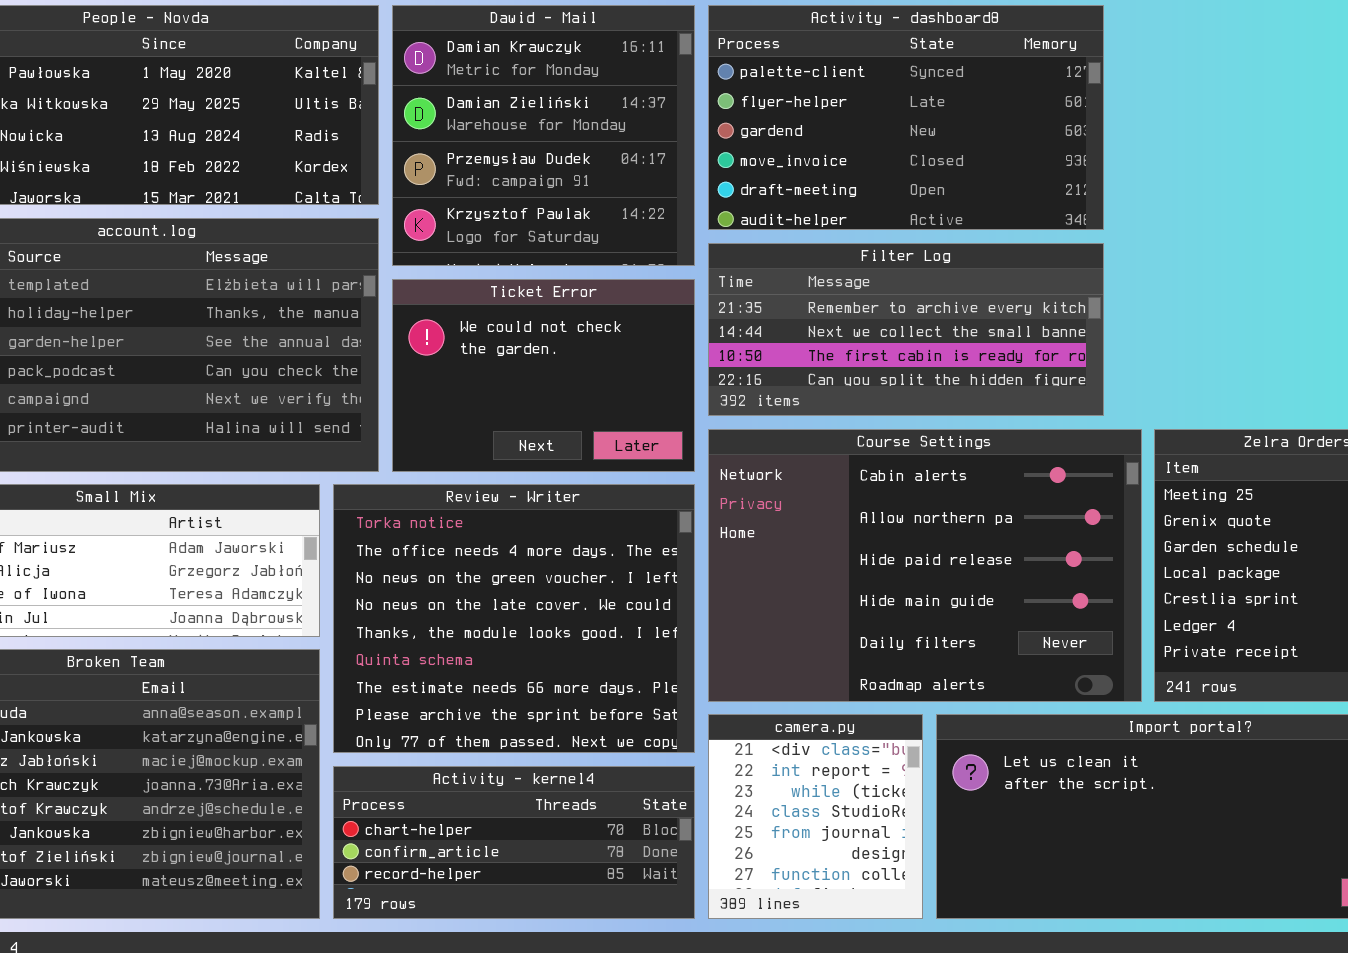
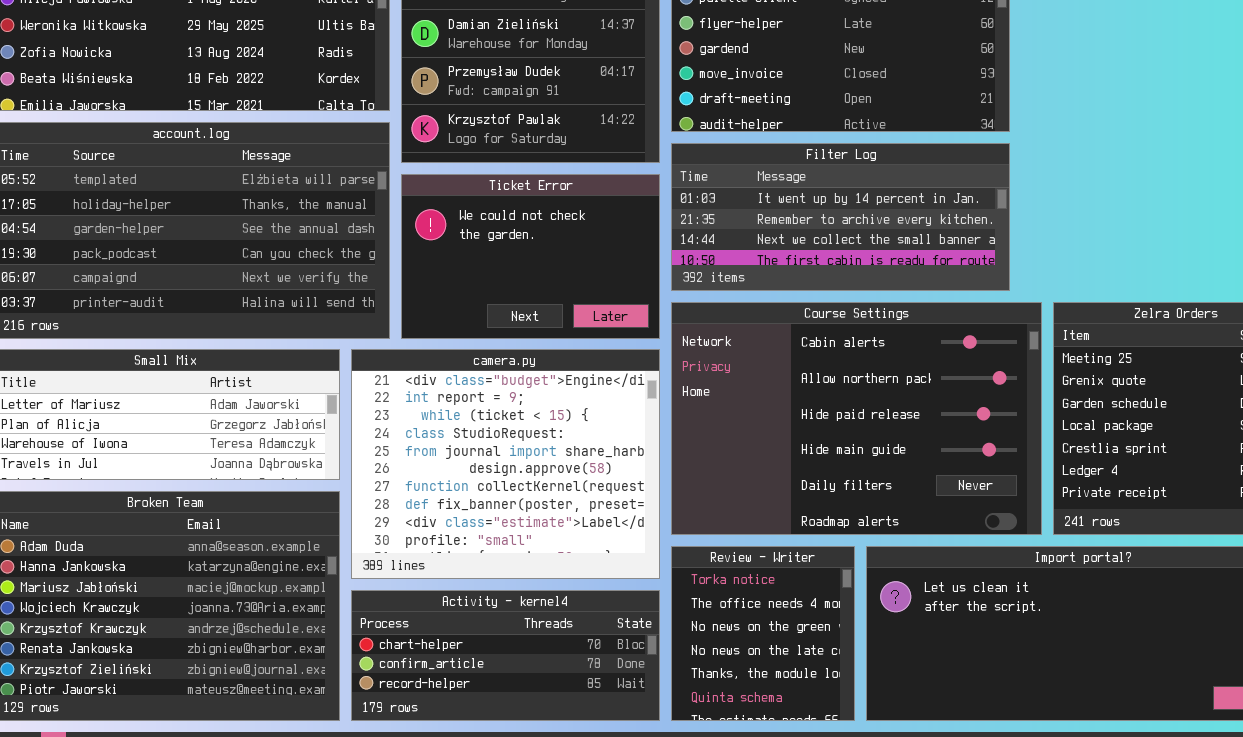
Filter Log: [708,243,1104,416] -> [671,143,1010,291], scrolled up 1 row
Review - Writer: [333,484,695,753] -> [671,546,855,721], moved, resized
camera.py: [708,714,923,919] -> [351,349,660,579], moved, resized

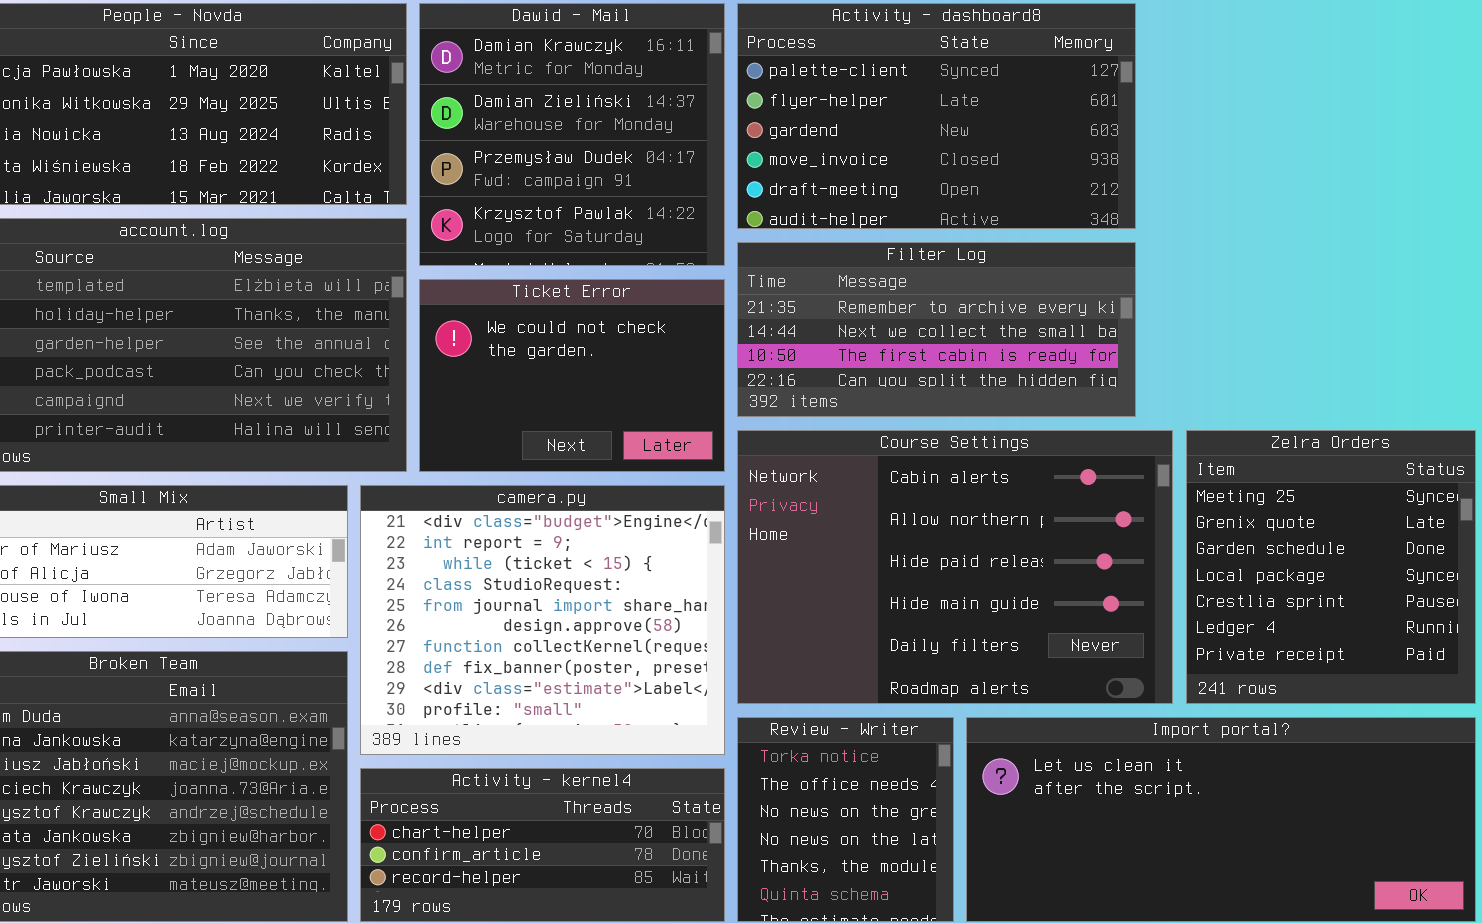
Filter Log: [671,143,1010,291] -> [737,242,1136,417], scrolled down 1 row

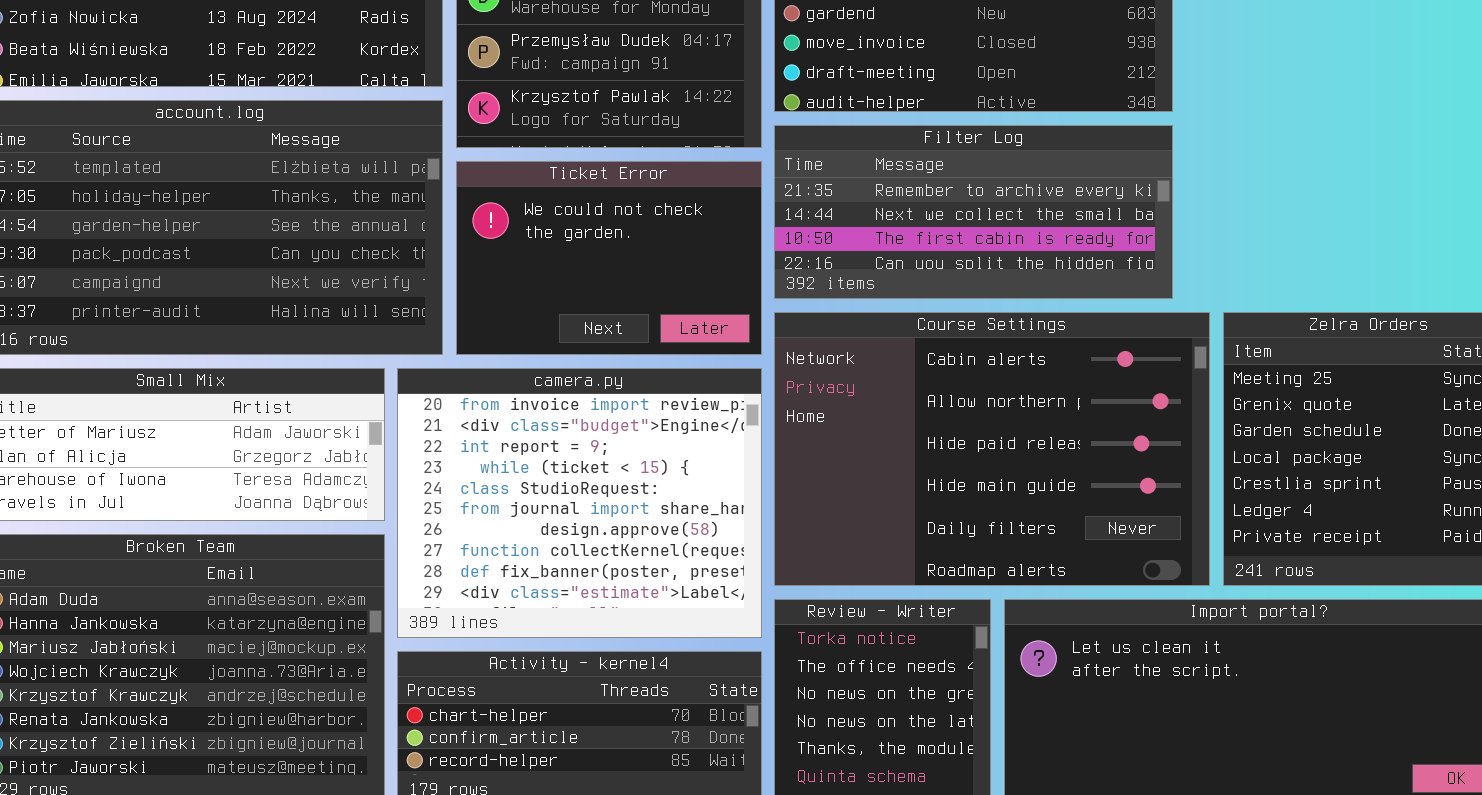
camera.py: [360,485,725,755] -> [397,368,762,638], scrolled up 1 row

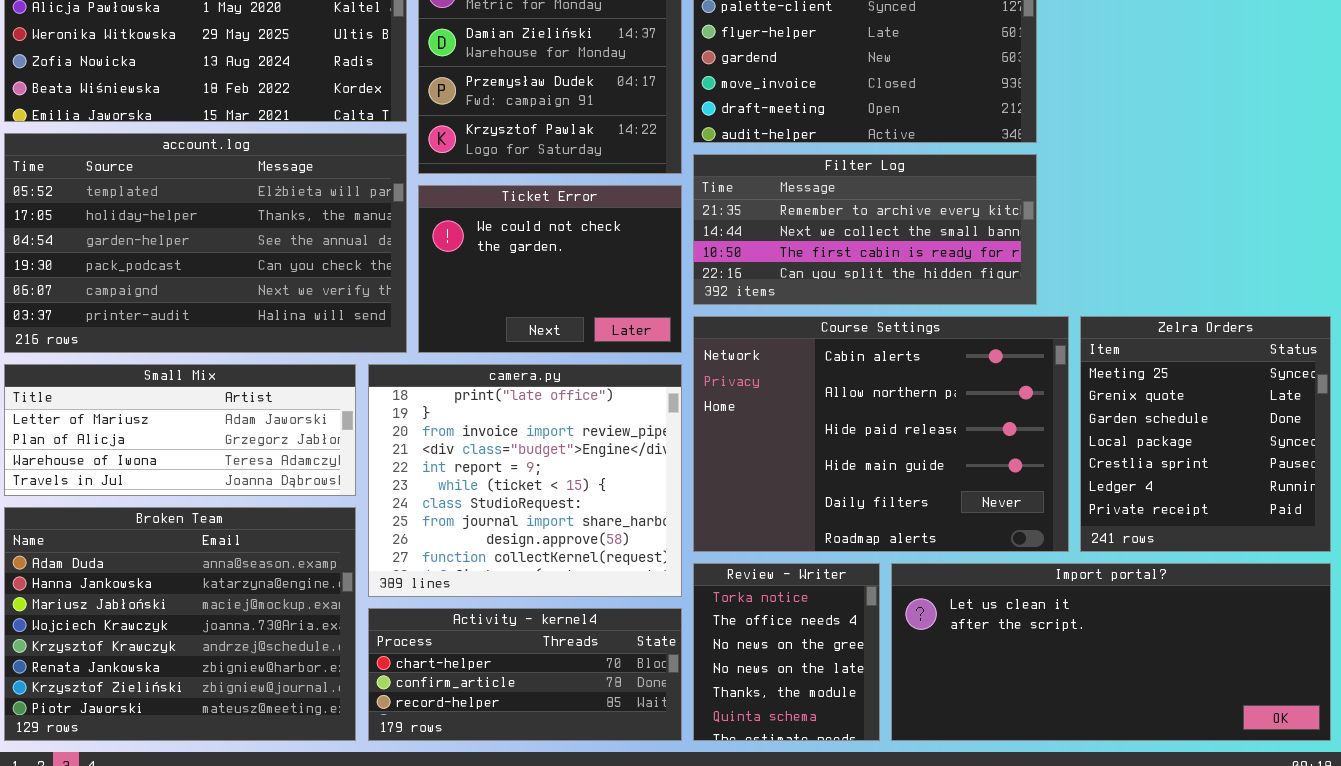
camera.py: [397,368,762,638] -> [368,364,682,597], scrolled up 2 rows

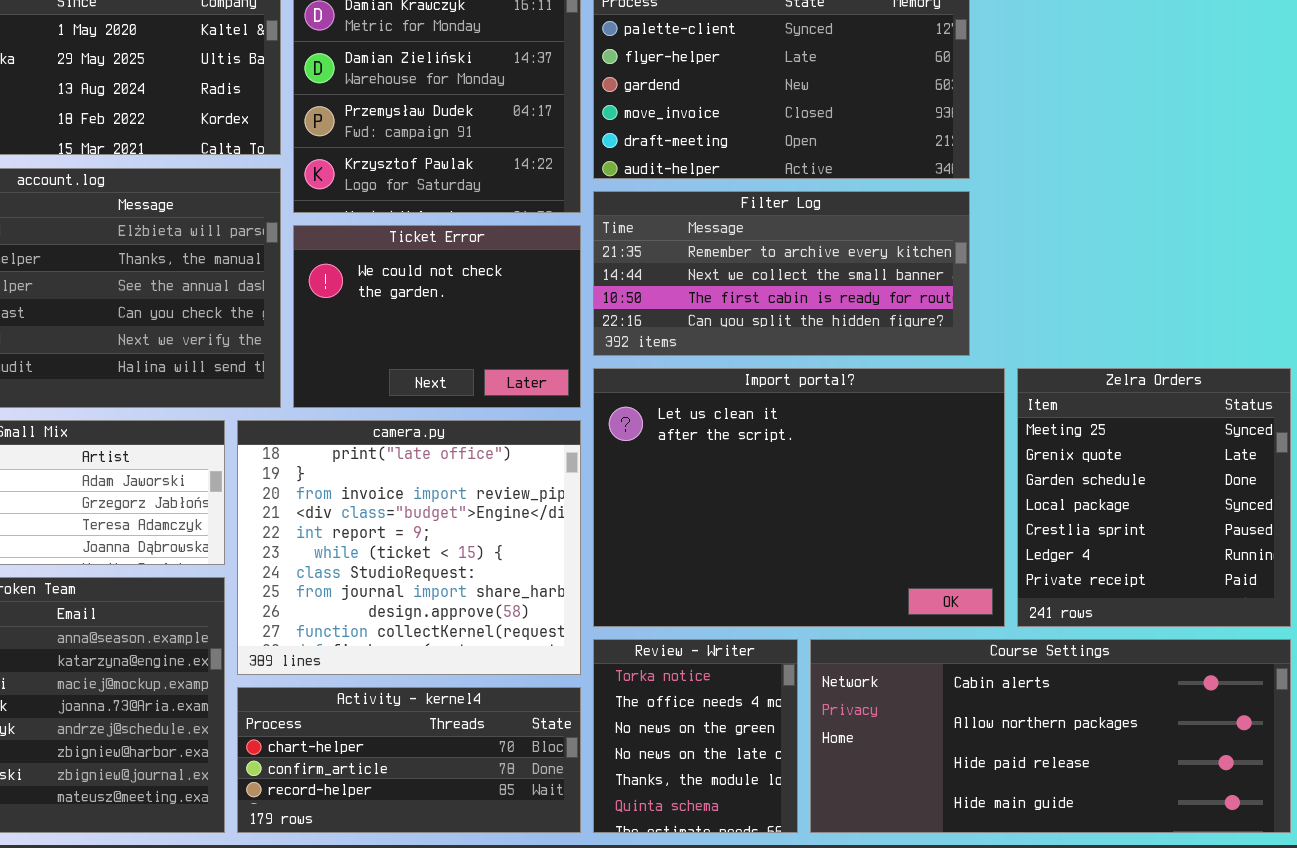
Course Settings: [693,316,1069,552] -> [810,639,1291,833], moved, resized
Import portal?: [891,563,1331,741] -> [593,368,1005,627], moved, resized

